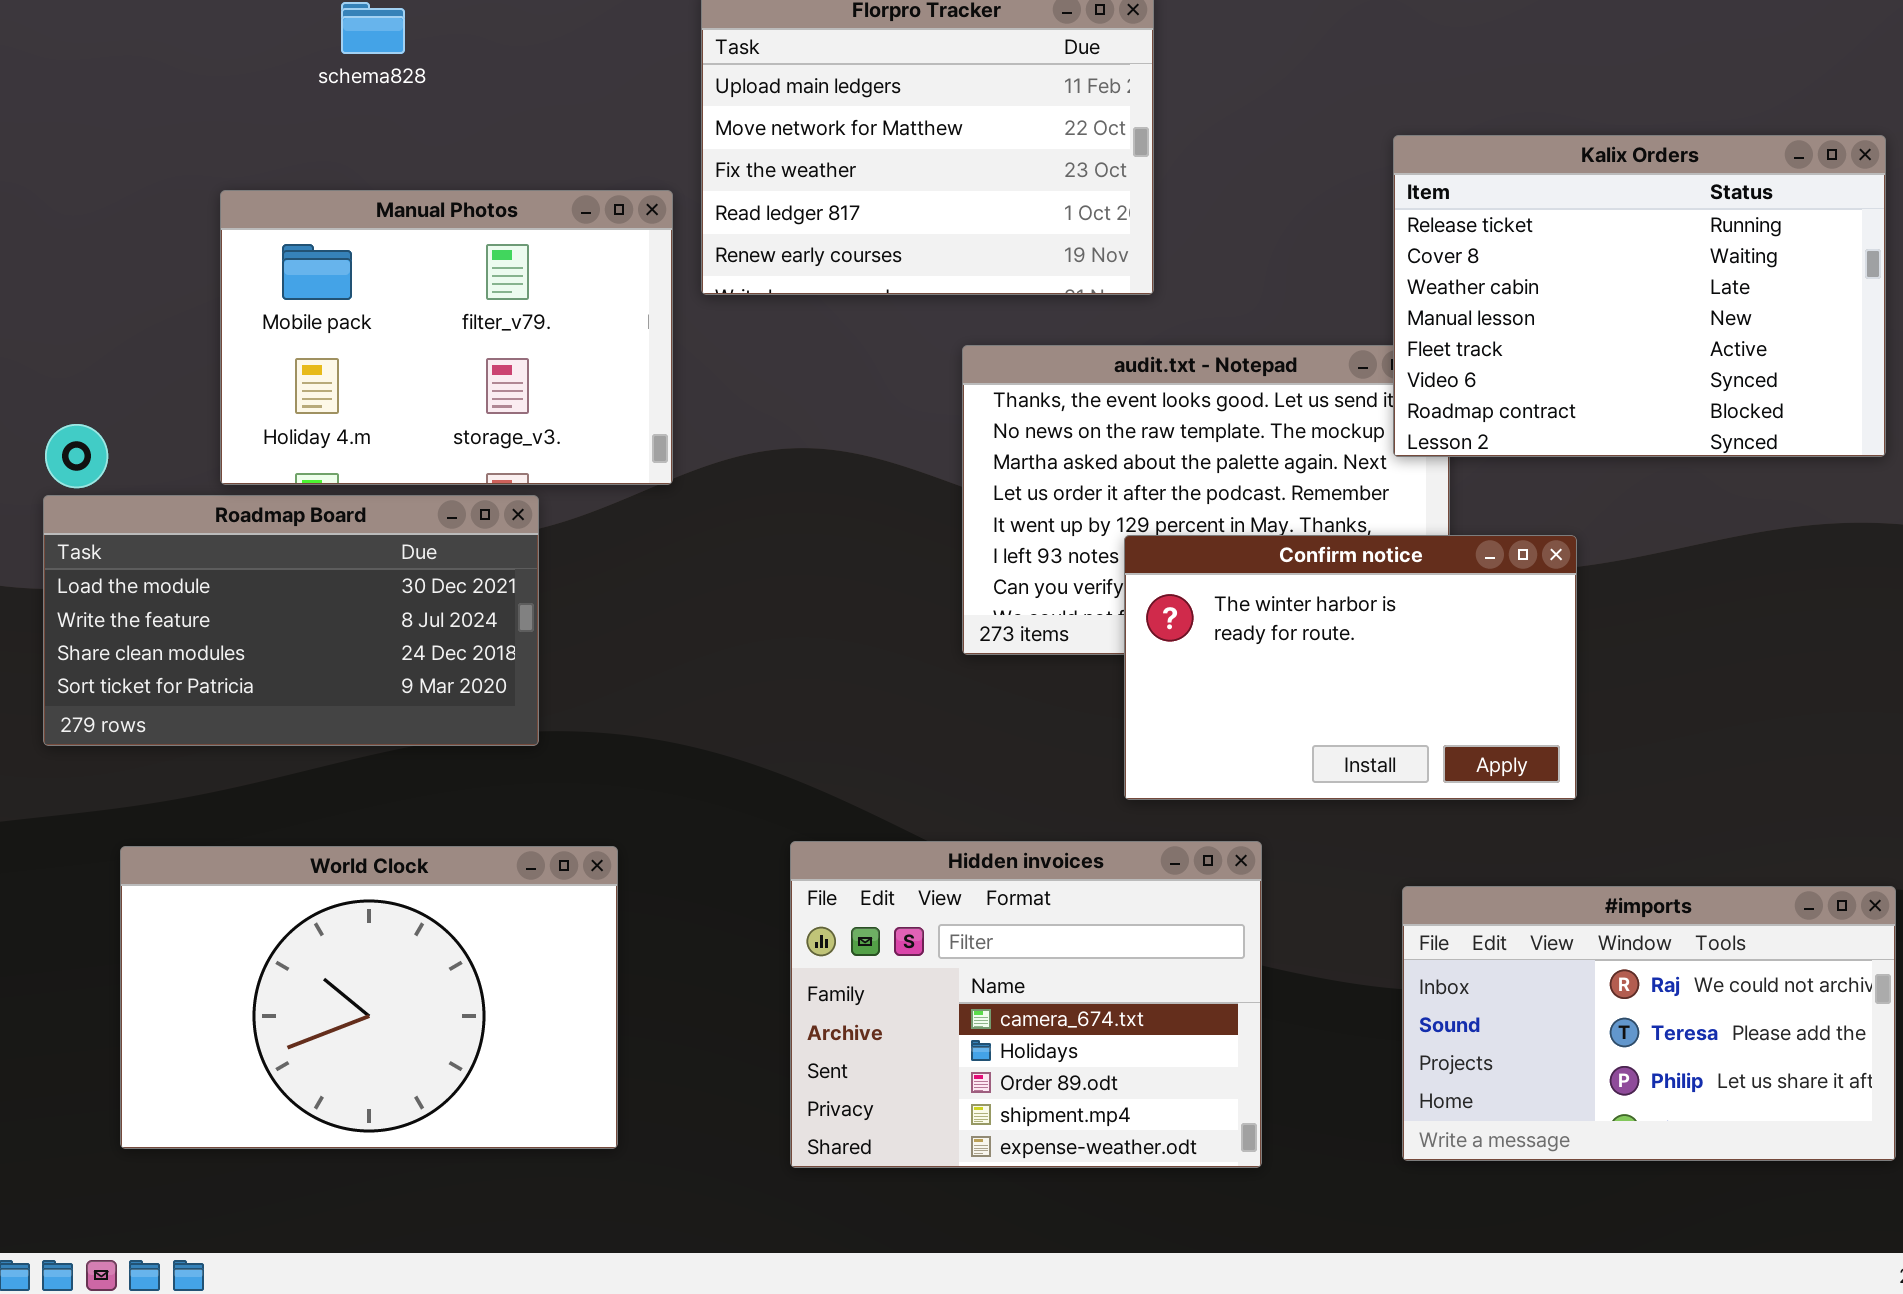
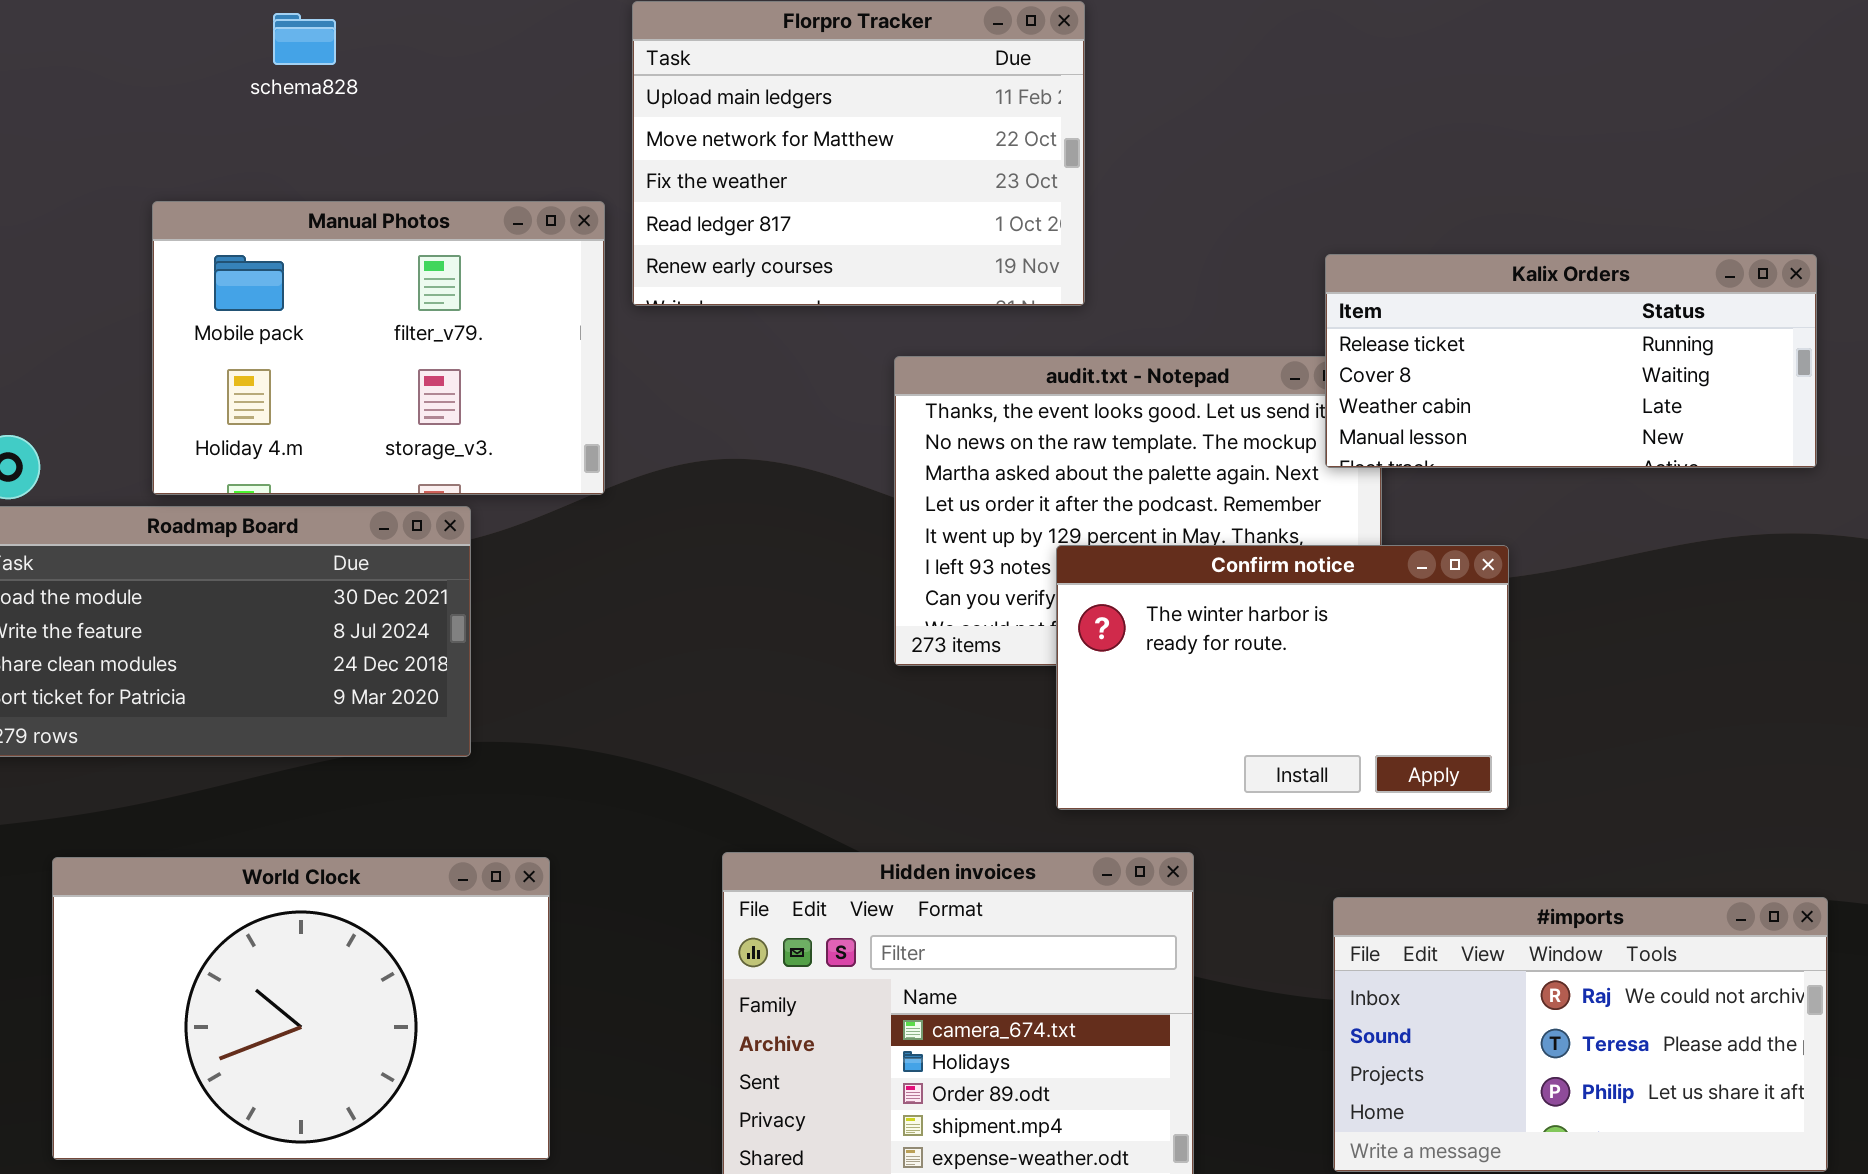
Kalix Orders: [1393,135,1886,457] -> [1325,254,1817,468], resized

